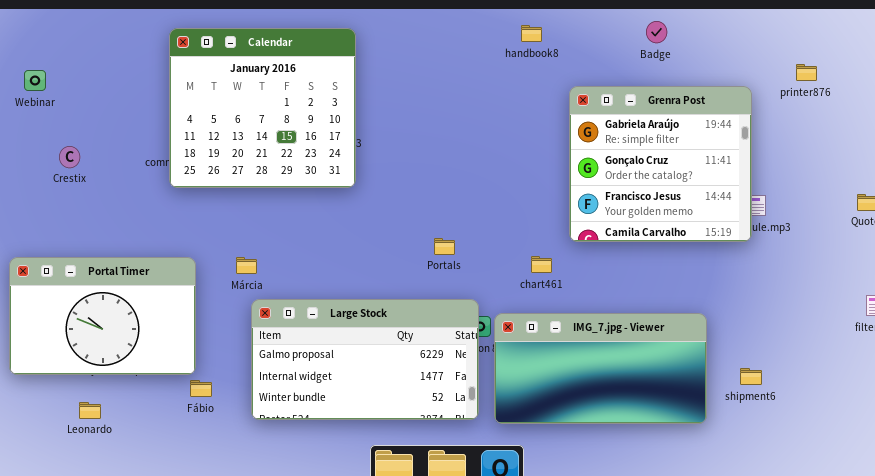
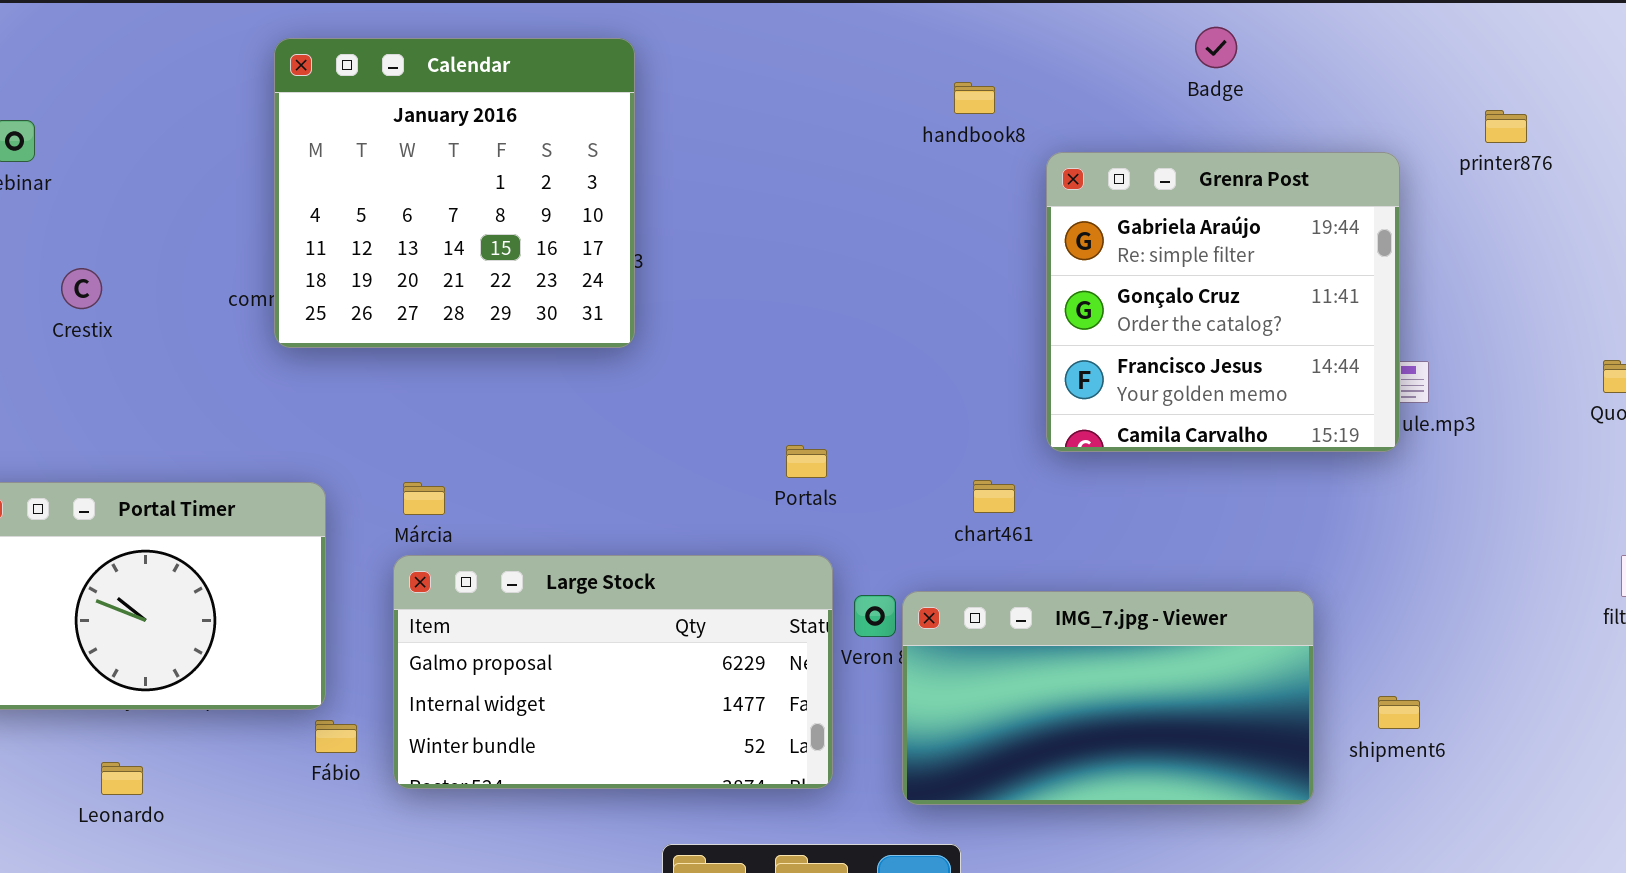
handbook8: [521,25,542,42] -> [954,82,995,114], moved
Large Stock: [251,299,479,420] -> [393,555,833,789], moved

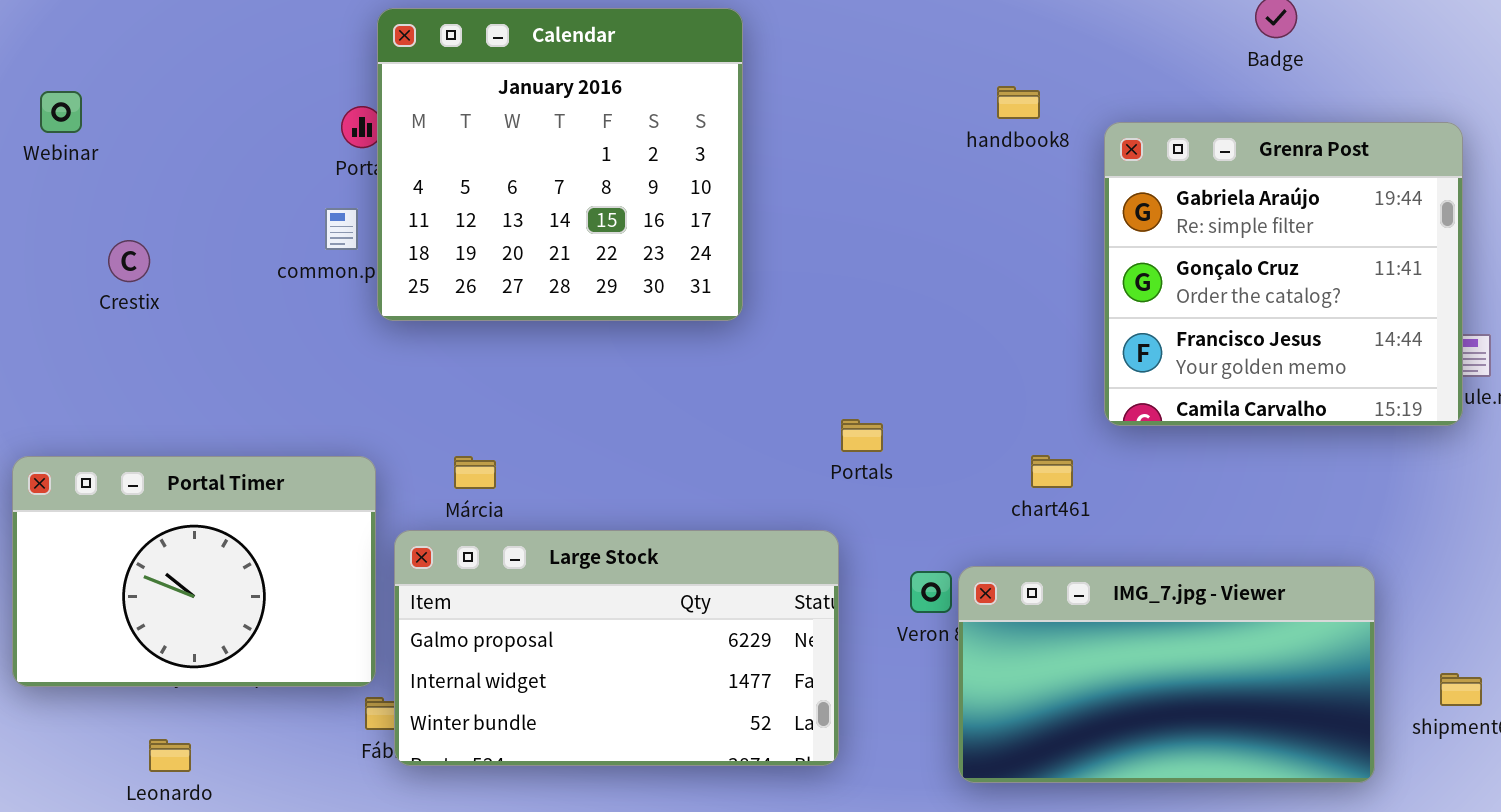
Calendar: [274,38,635,348] -> [377,8,743,321], moved
handbook8: [954,82,995,114] -> [997,86,1040,119], moved
Large Stock: [393,555,833,789] -> [394,530,839,766], moved

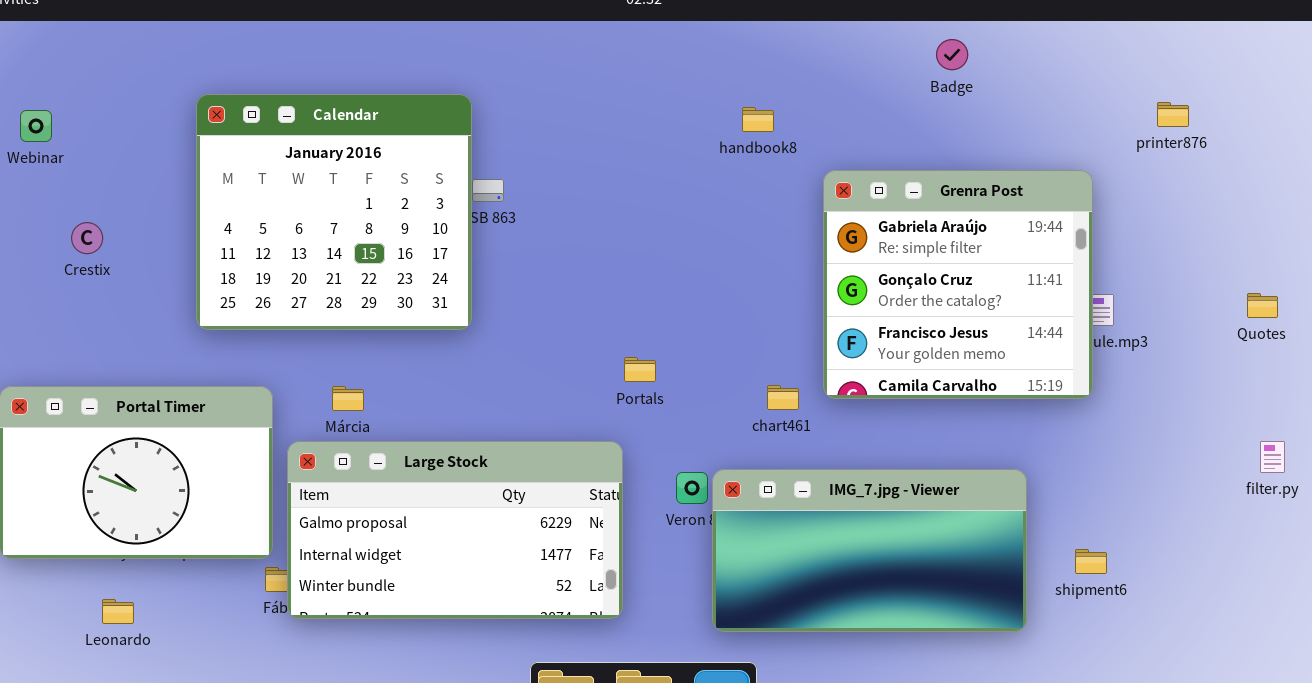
Calendar: [377,8,743,321] -> [196,94,472,330], moved
Grenra Post: [1104,122,1463,426] -> [823,170,1093,399], moved

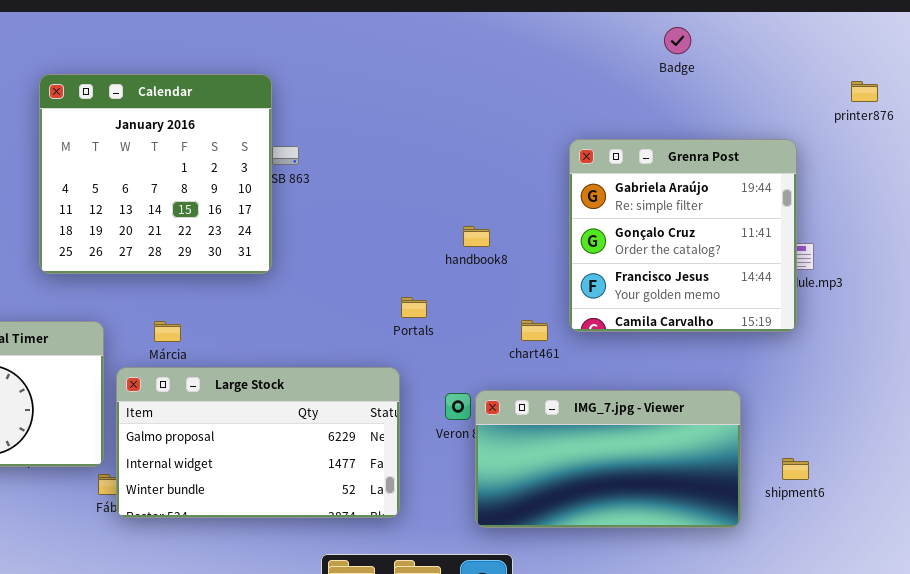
handbook8: [742,107,774,132] -> [463,226,490,247], moved

